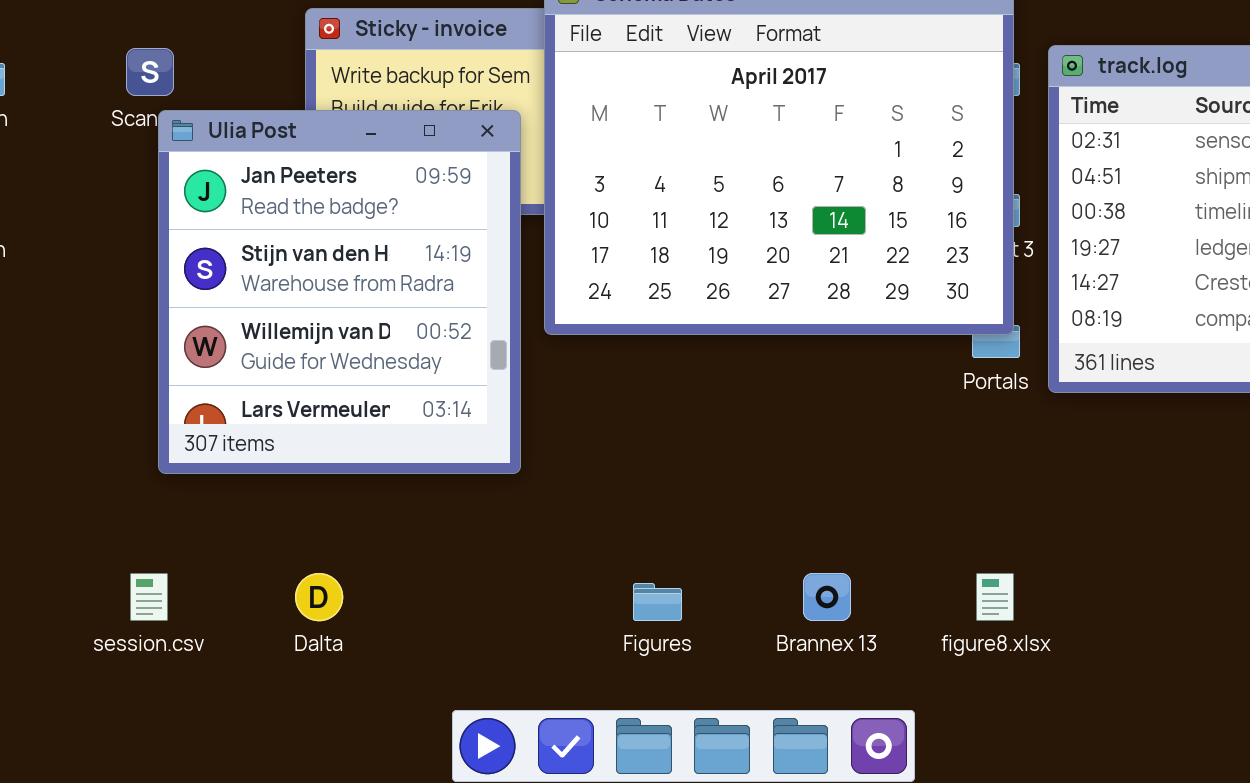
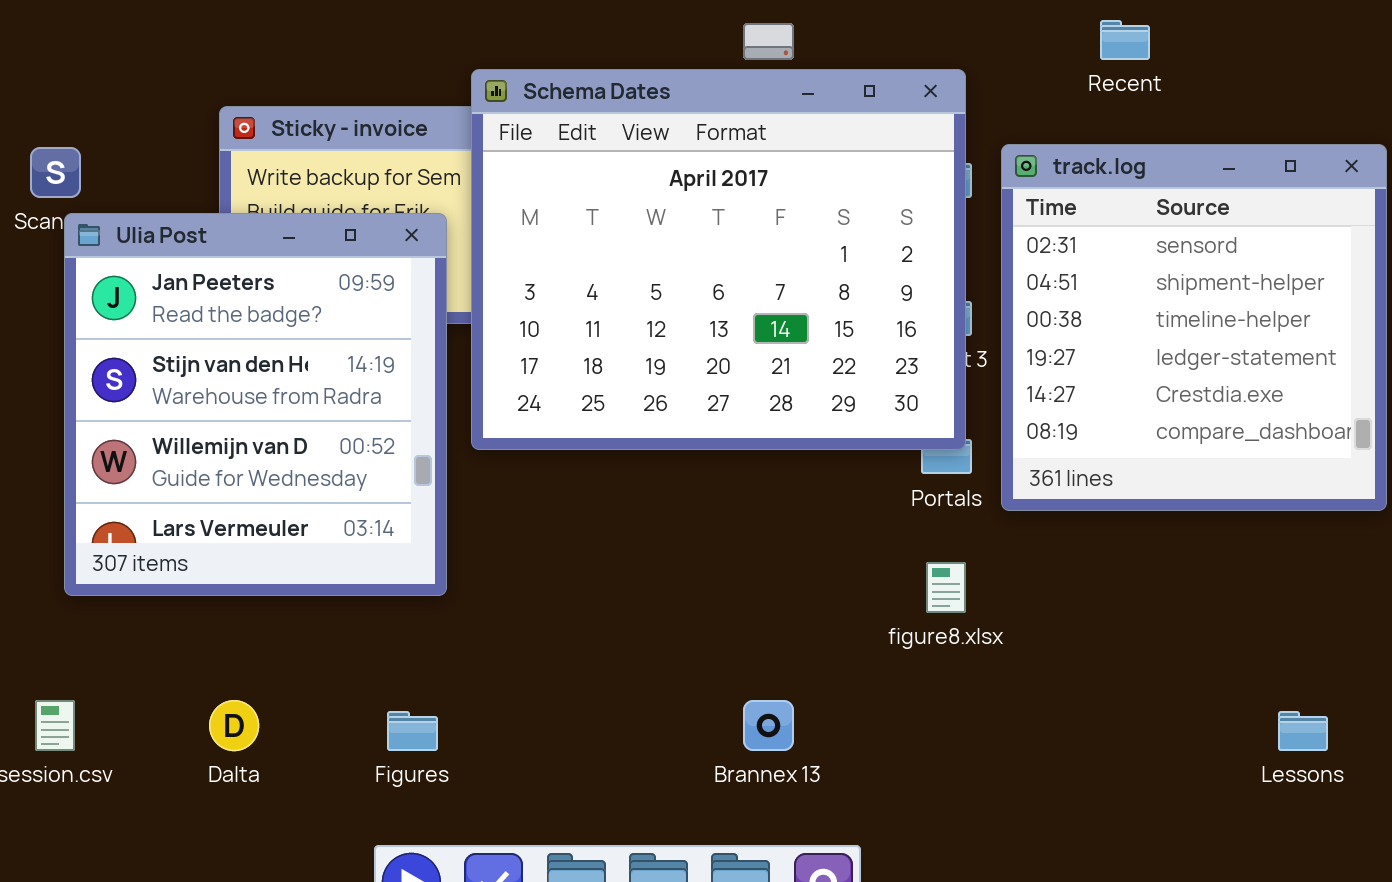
figure8.xlsx: [976,573,1014,621] -> [926,562,966,613], moved
Figures: [633,583,682,621] -> [387,711,438,751], moved

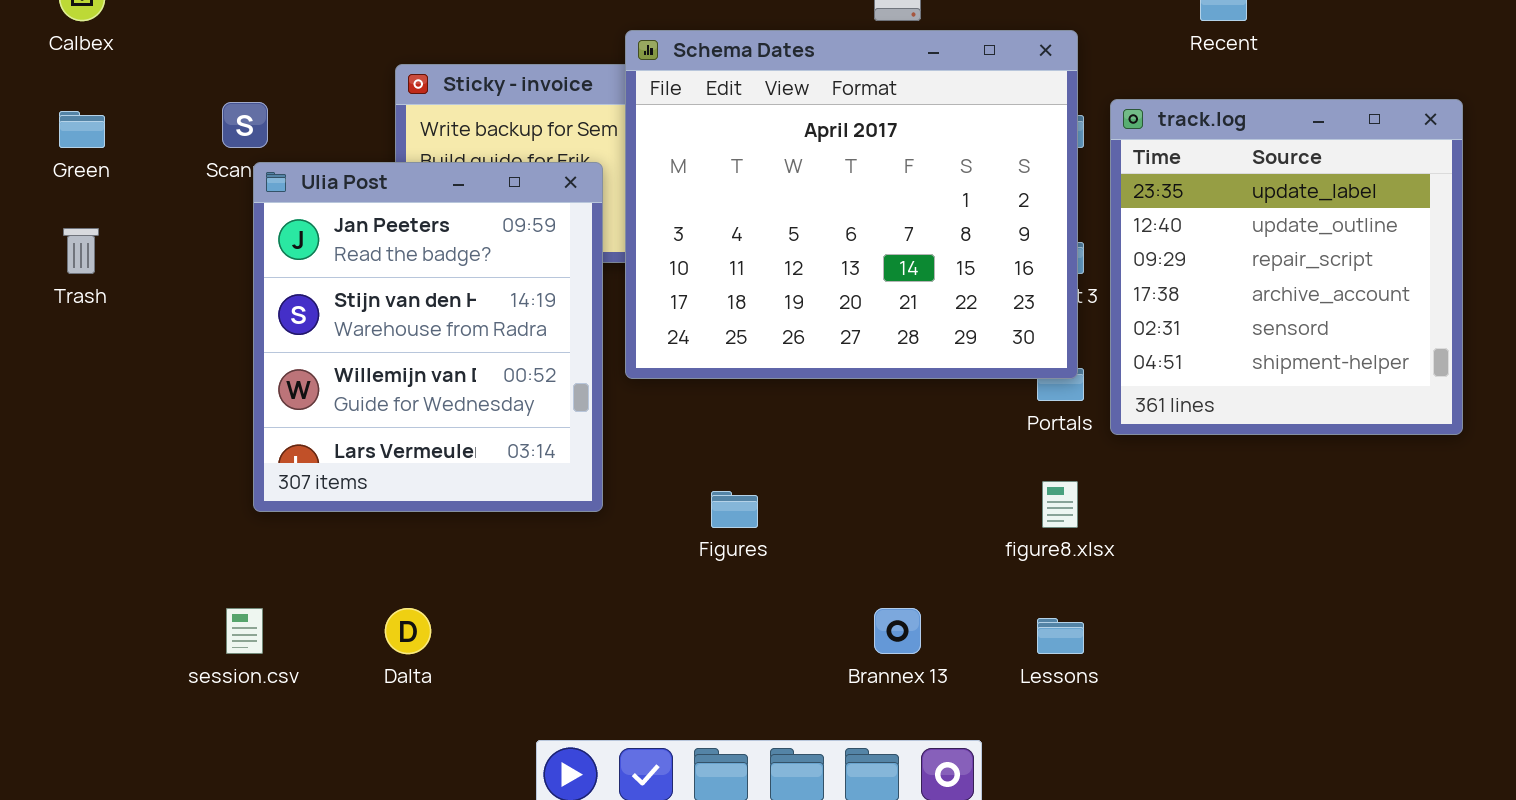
track.log: [1001,144,1387,511] -> [1110,99,1463,435], scrolled up 4 rows
Figures: [387,711,438,751] -> [711,491,758,528], moved
Lessons: [1278,711,1328,751] -> [1037,618,1084,654], moved

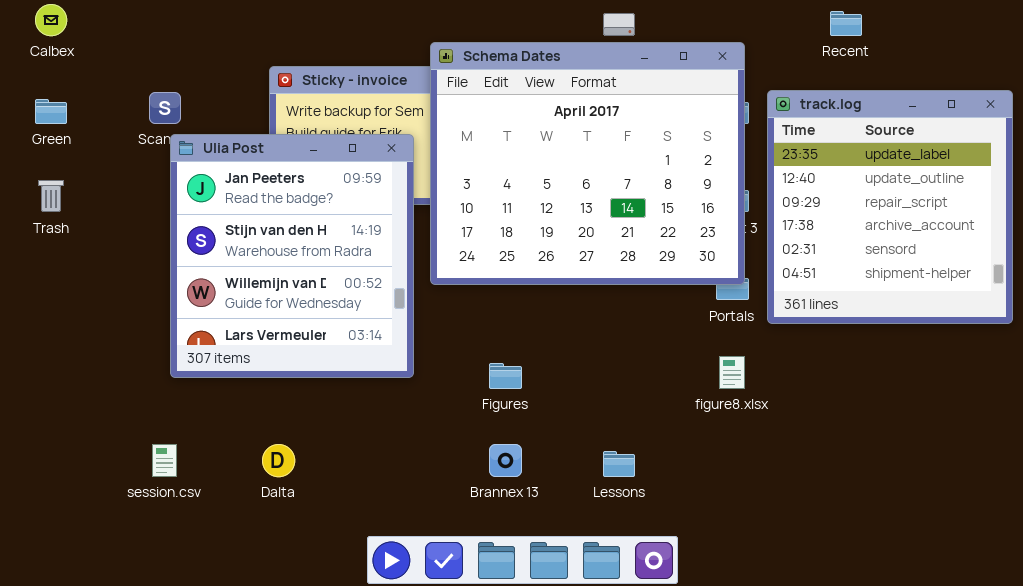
Brannex 13: [874,608,921,654] -> [489,444,522,477], moved
Lessons: [1037,618,1084,654] -> [603,451,635,477], moved

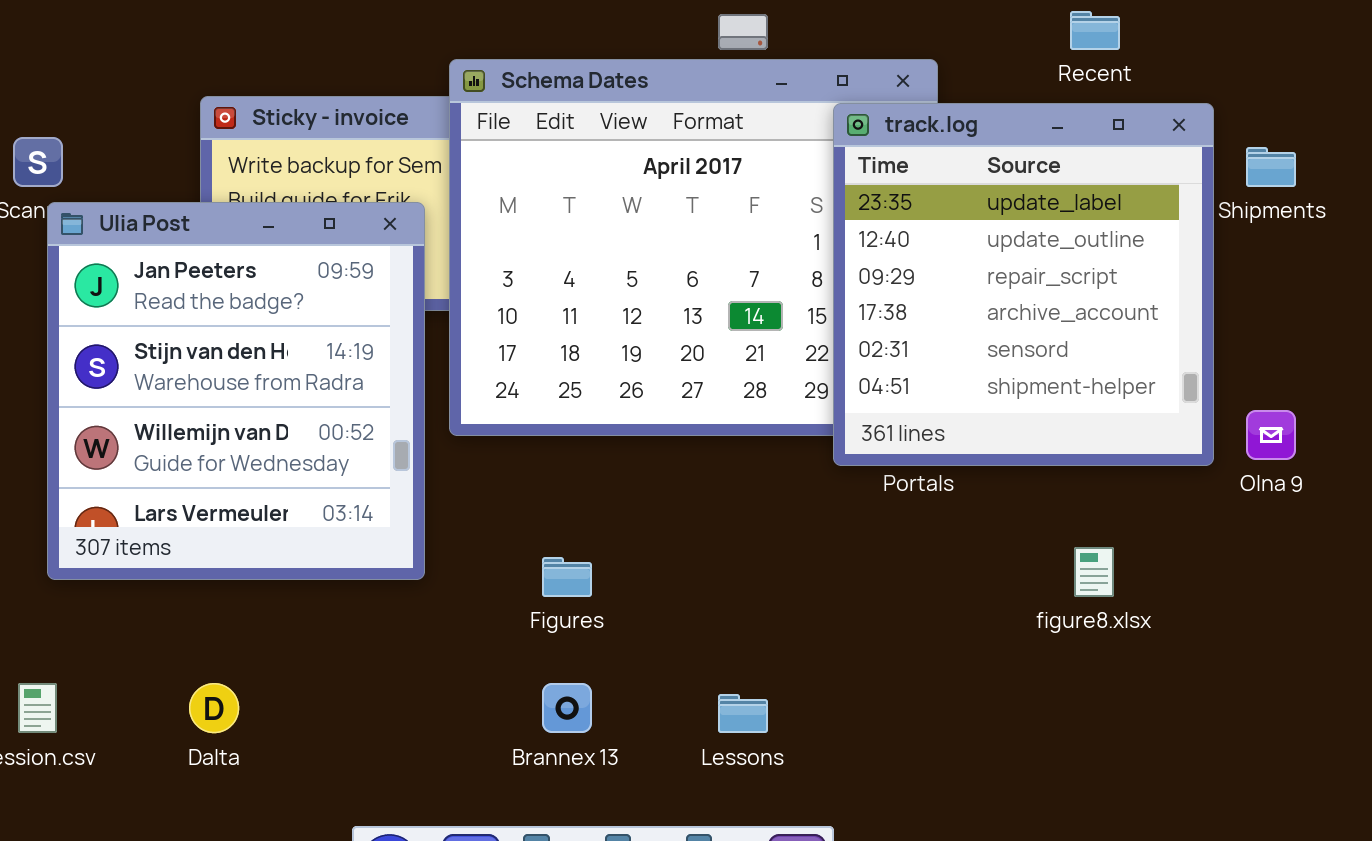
track.log: [767,90,1013,324] -> [833,103,1214,466], moved
figure8.xlsx: [719,356,745,389] -> [1074,547,1114,597], moved

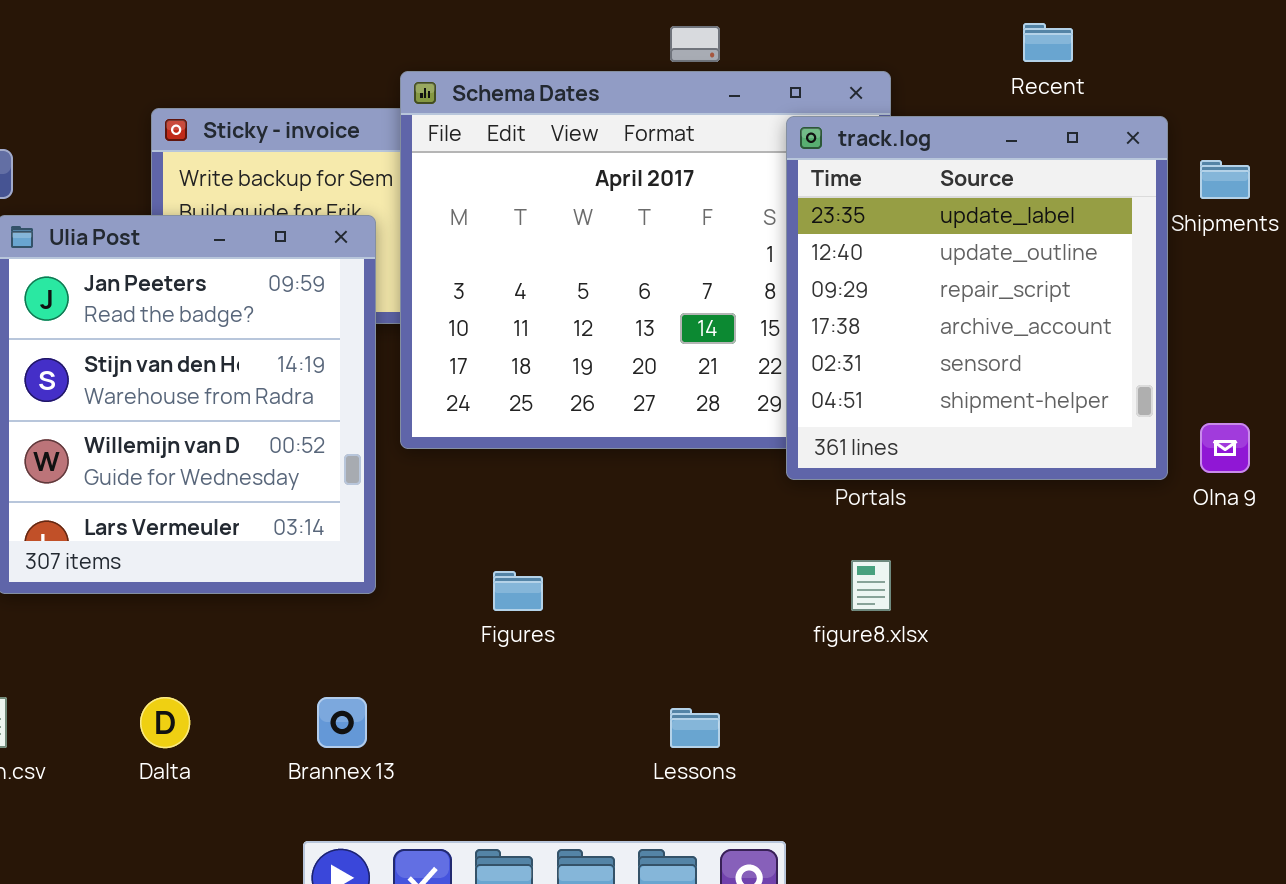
figure8.xlsx: [1074,547,1114,597] -> [851,560,891,611], moved
Brannex 13: [542,683,592,733] -> [317,697,367,748], moved

